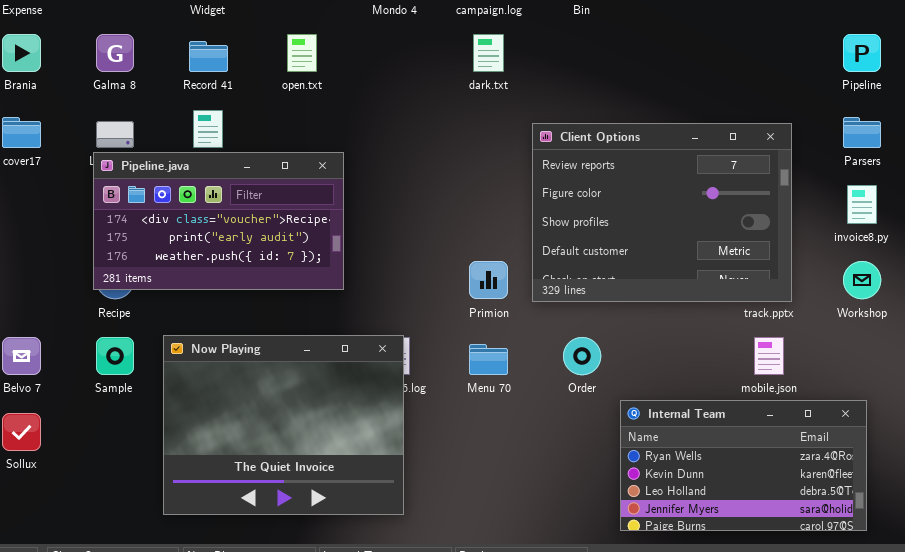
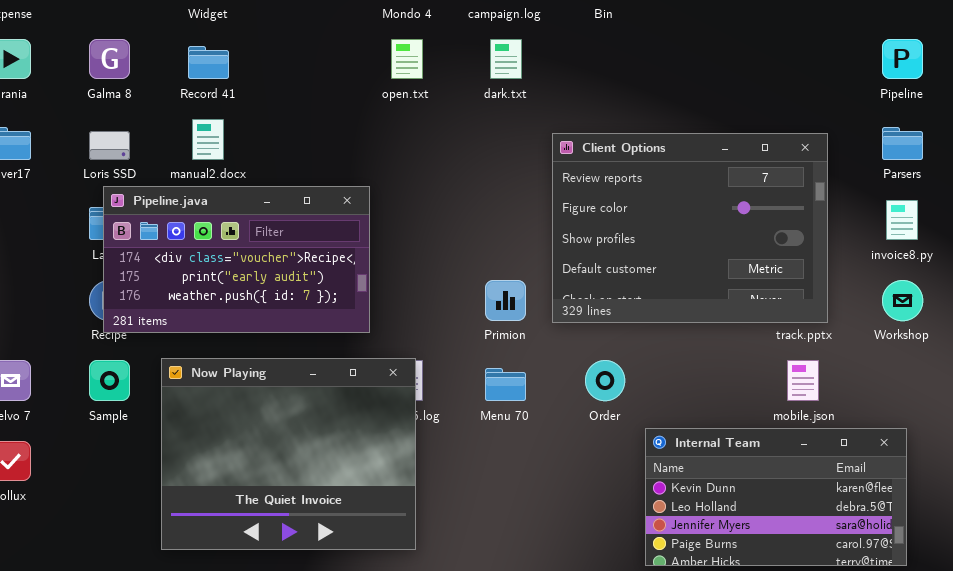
open.txt: [287,34,317,72] -> [391,39,423,79], moved
Pipeline.java: [93,152,344,290] -> [103,186,370,333], moved
Internal Team: [620,400,867,531] -> [645,428,907,566], scrolled down 1 row

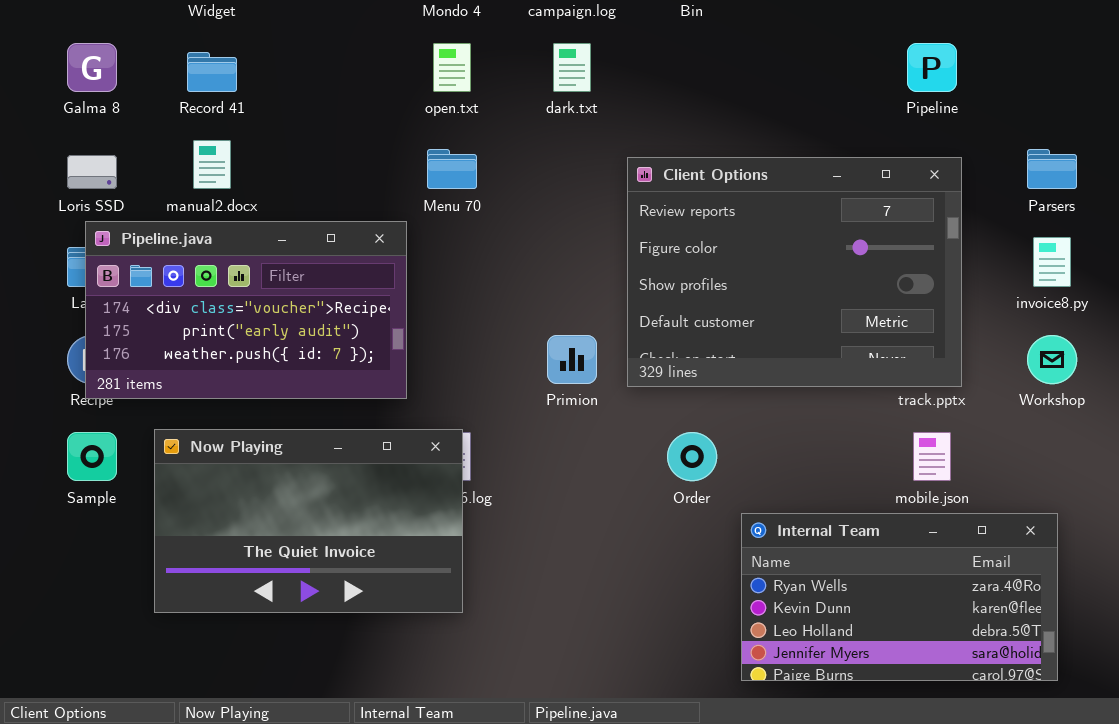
Pipeline: [882,39,923,79] -> [907,43,957,92], moved
Now Playing: [161,358,416,550] -> [154,429,463,613], resized
Menu 70: [485,368,526,401] -> [427,149,477,189], moved
Internal Team: [645,428,907,566] -> [741,513,1058,681], scrolled up 1 row

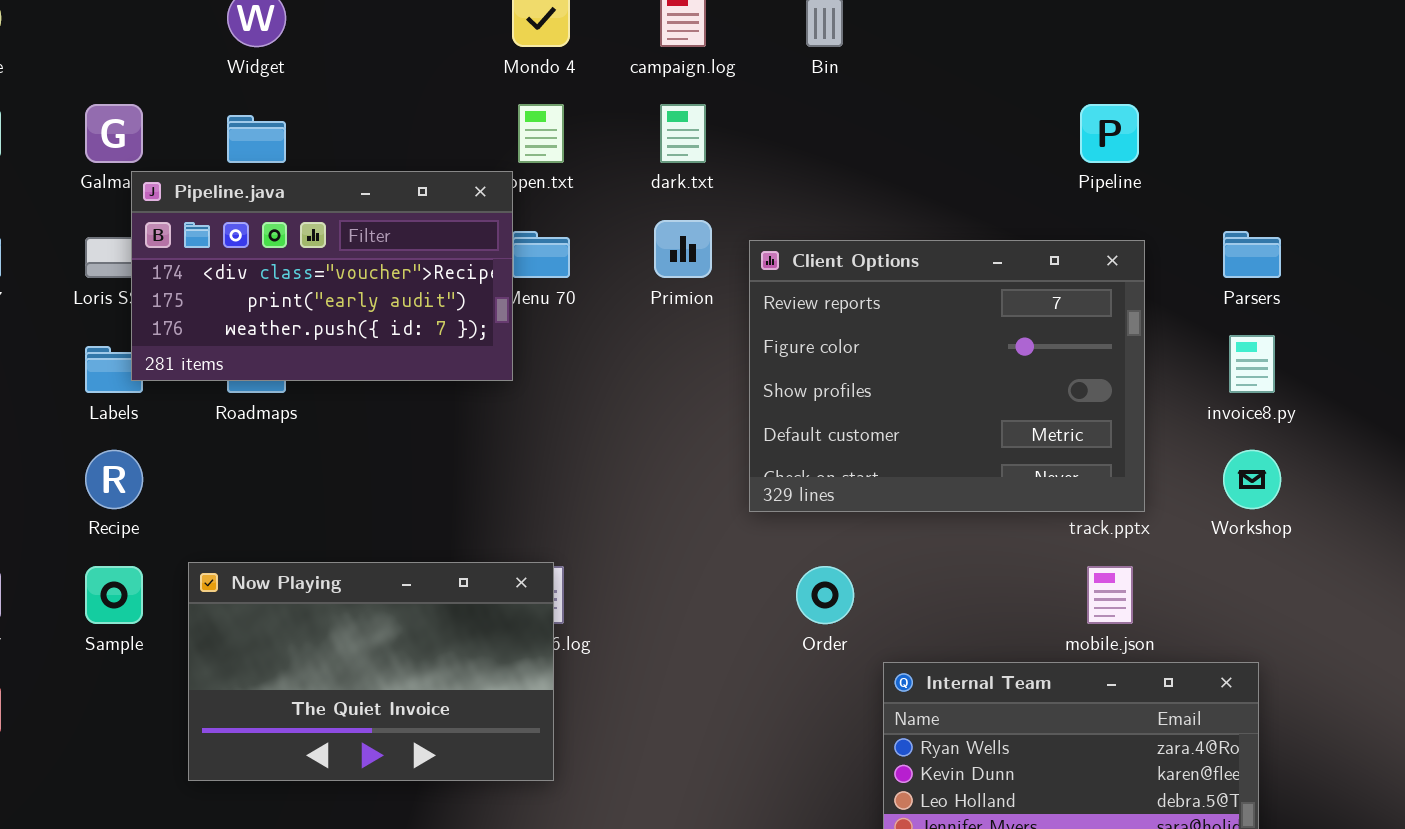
Pipeline.java: [85,221,407,399] -> [131,171,513,381], moved
Primion: [547,335,597,384] -> [654,220,712,278], moved

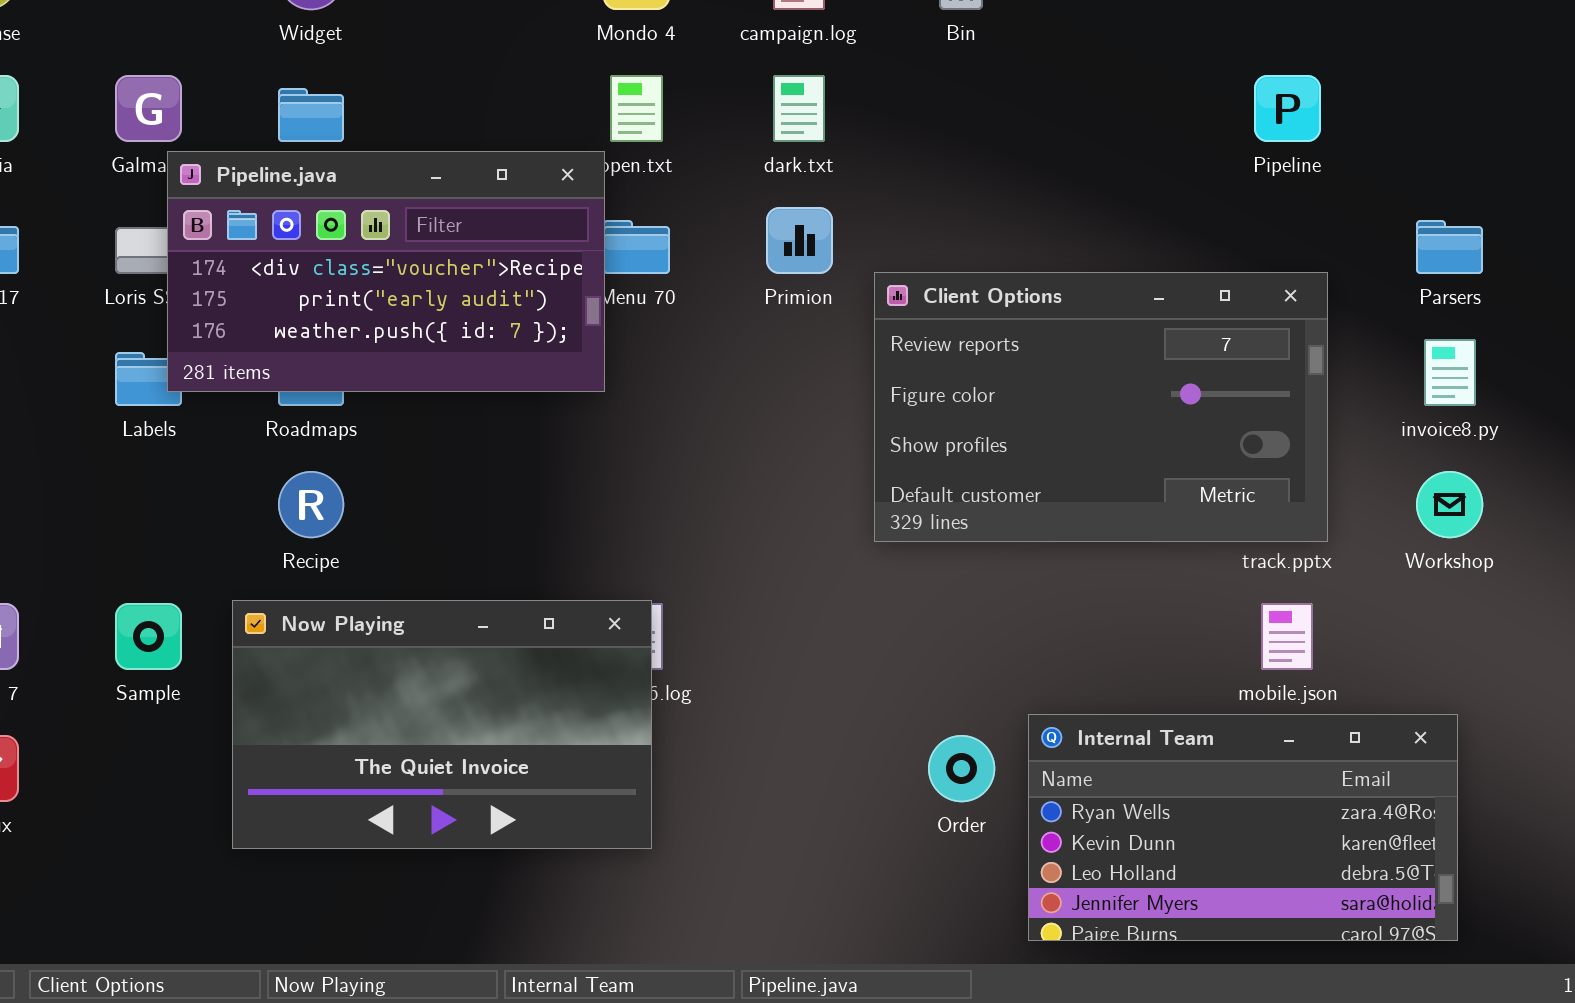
Client Options: [749,240,1145,512] -> [874,272,1328,542], resized
Recipe: [85,450,143,509] -> [278,471,344,538], moved
Order: [796,566,854,624] -> [928,735,995,802], moved

